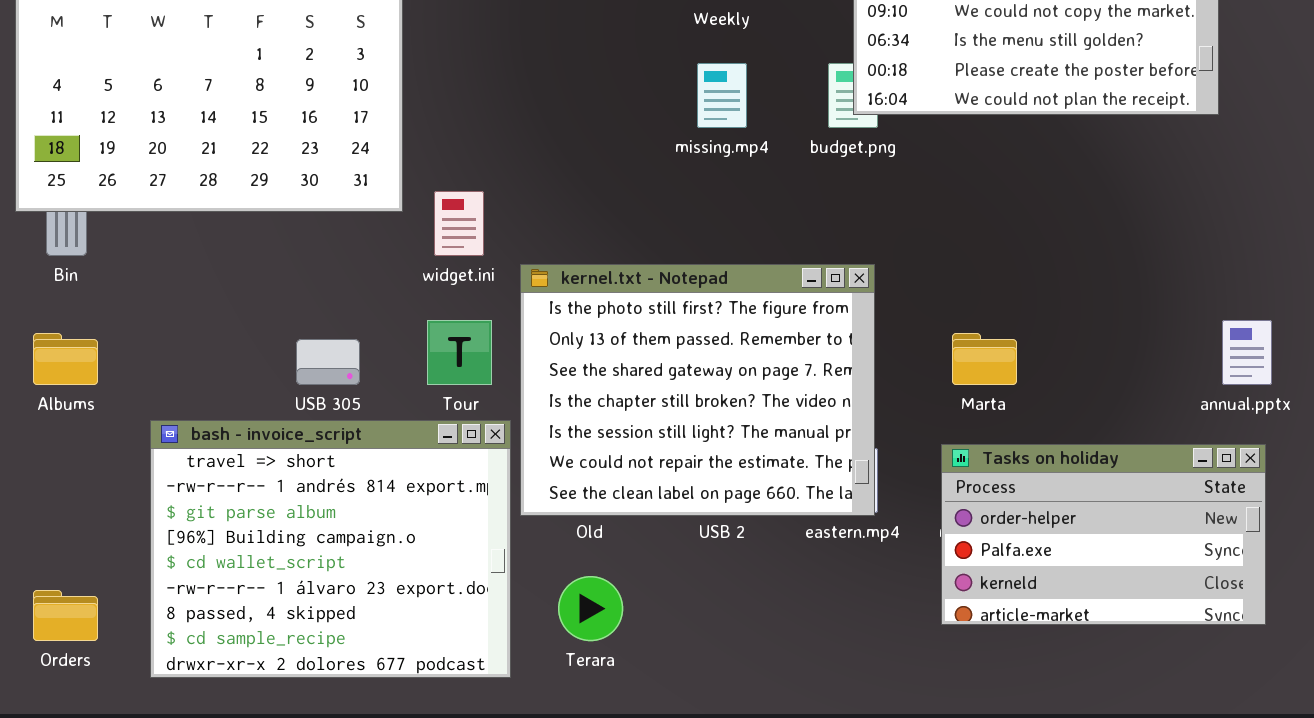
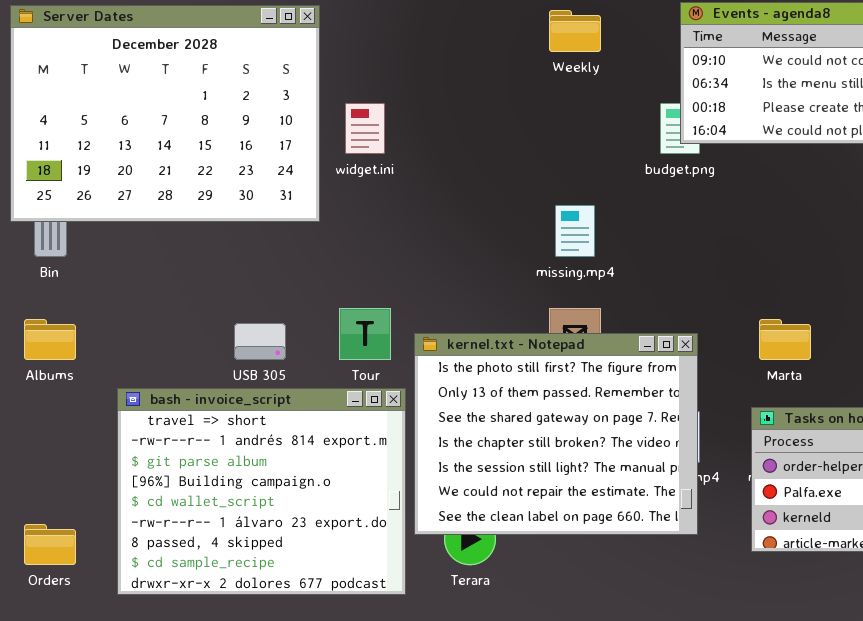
missing.mp4: [697,63,747,128] -> [555,205,595,257], moved
widget.ini: [434,191,484,256] -> [345,103,385,154], moved
kernel.txt - Notepad: [520,264,875,516] -> [414,333,698,535], moved

